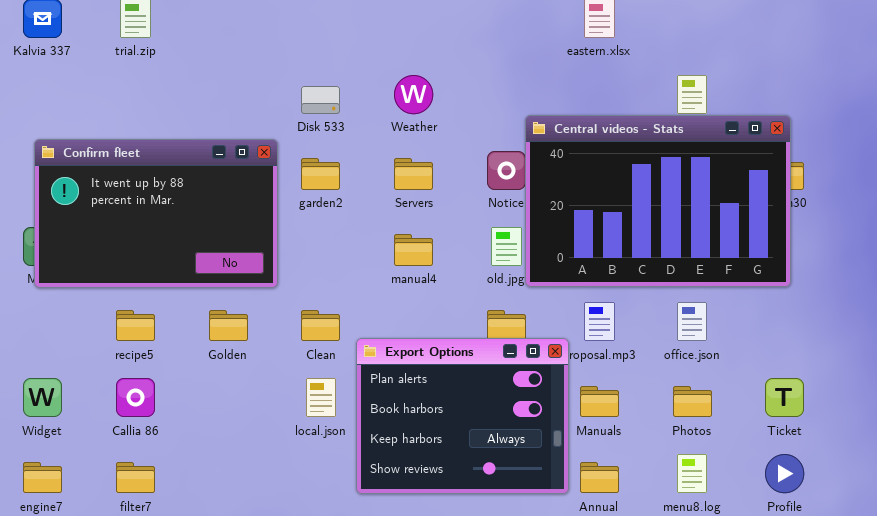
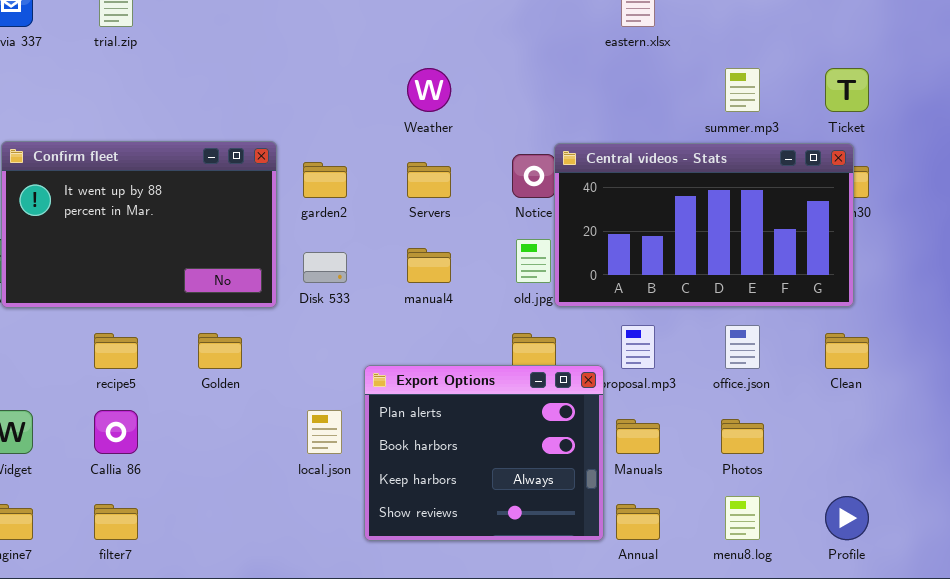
Disk 533: [301,86,340,114] -> [303,252,347,283], moved
Central videos - Stats: [525,115,791,287] -> [554,143,854,307], resized
Clean: [301,310,340,341] -> [825,333,869,369], moved
Ticket: [765,378,804,417] -> [825,68,869,112], moved

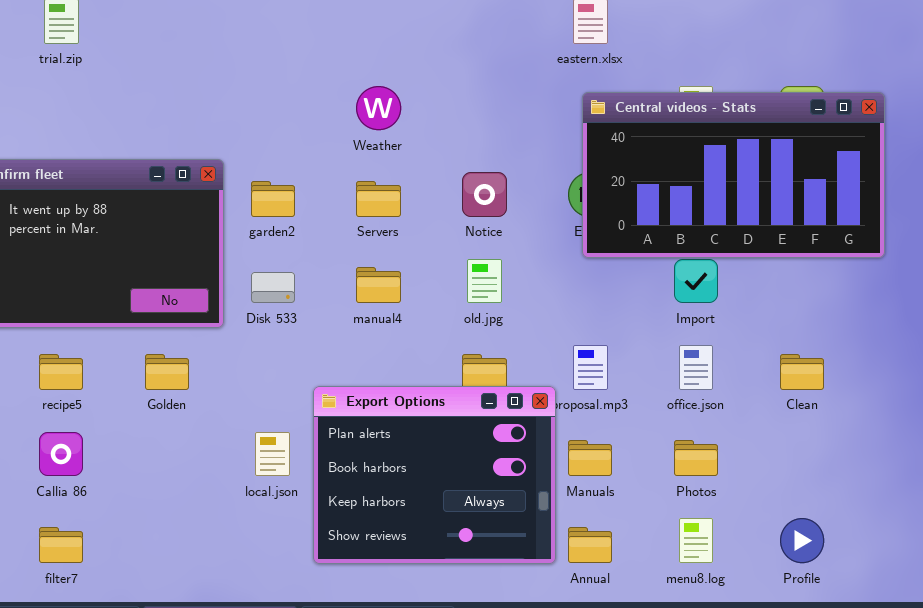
Central videos - Stats: [554,143,854,307] -> [582,92,885,258], moved

